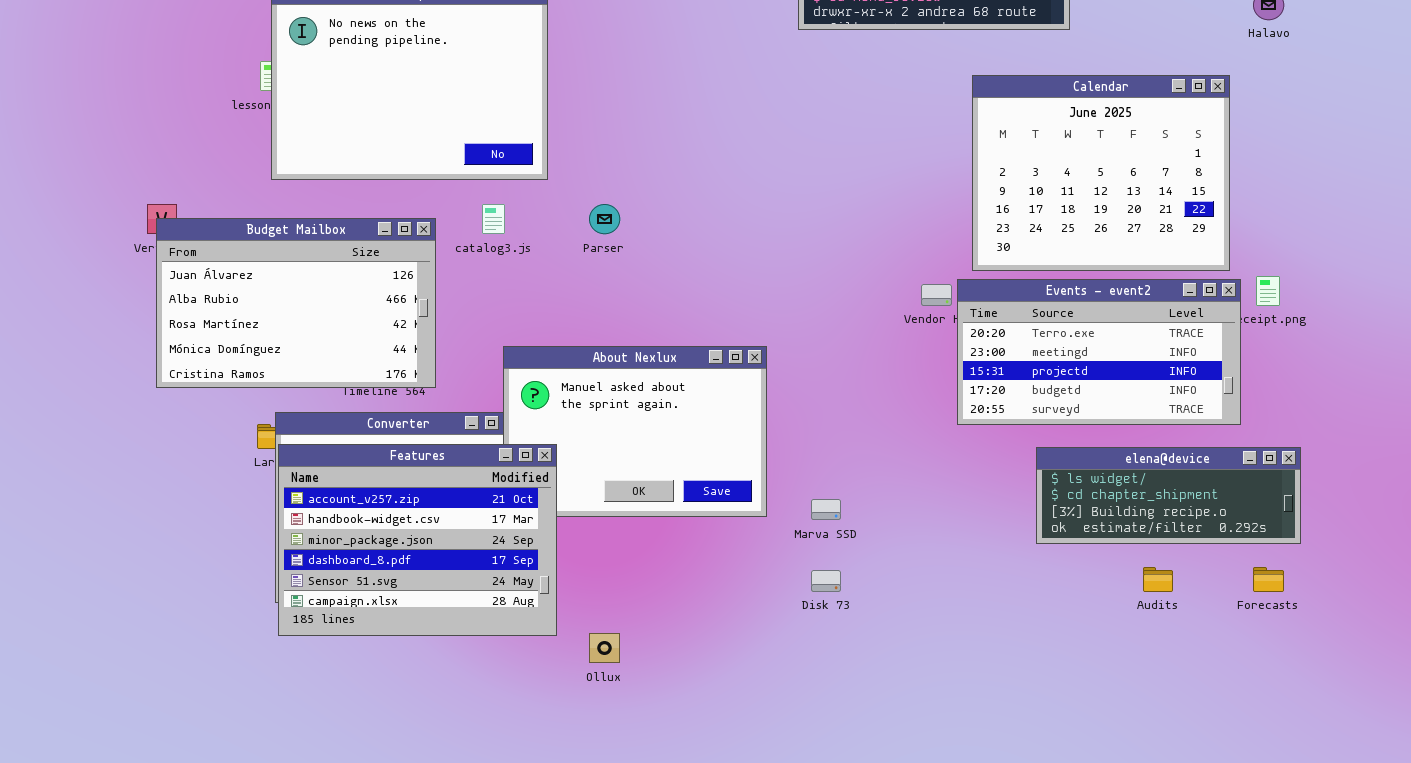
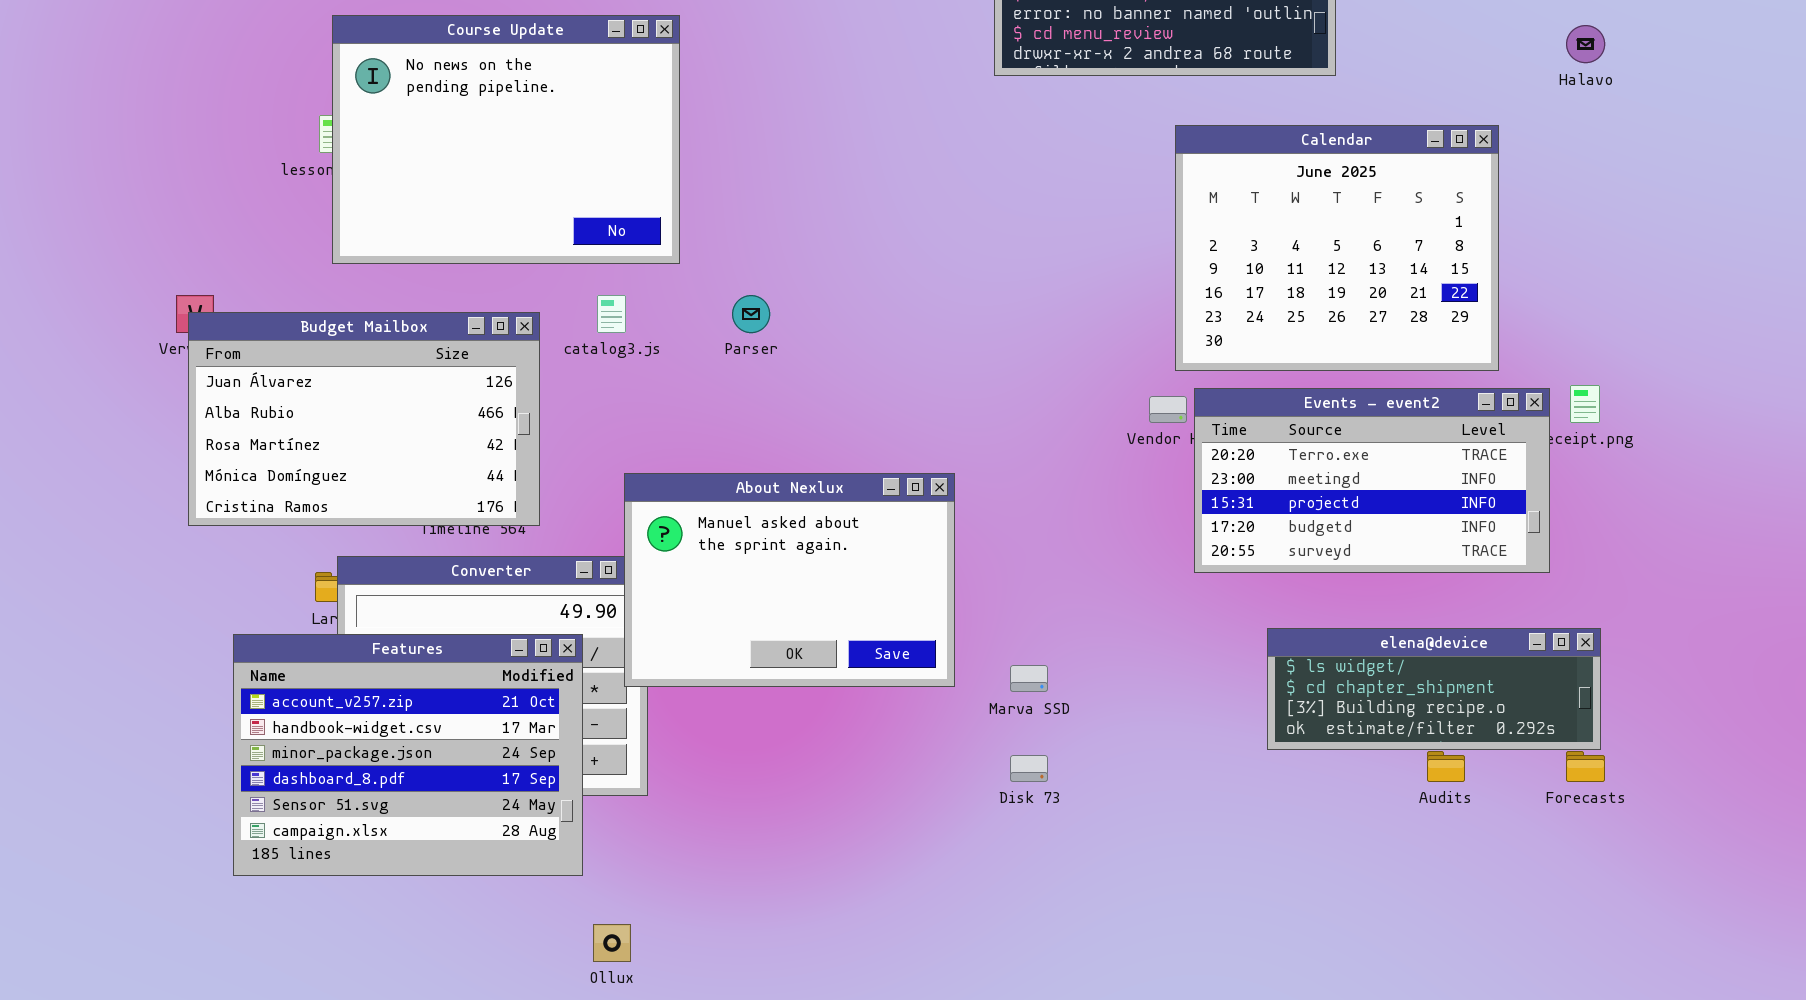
Calendar: [972,75,1230,271] -> [1175,125,1499,371], moved
Features: [278,444,557,636] -> [233,634,583,876], moved
elena@device: [1036,447,1301,544] -> [1267,628,1601,750], moved
Ollux: [589,633,620,663] -> [593,924,631,962], moved

